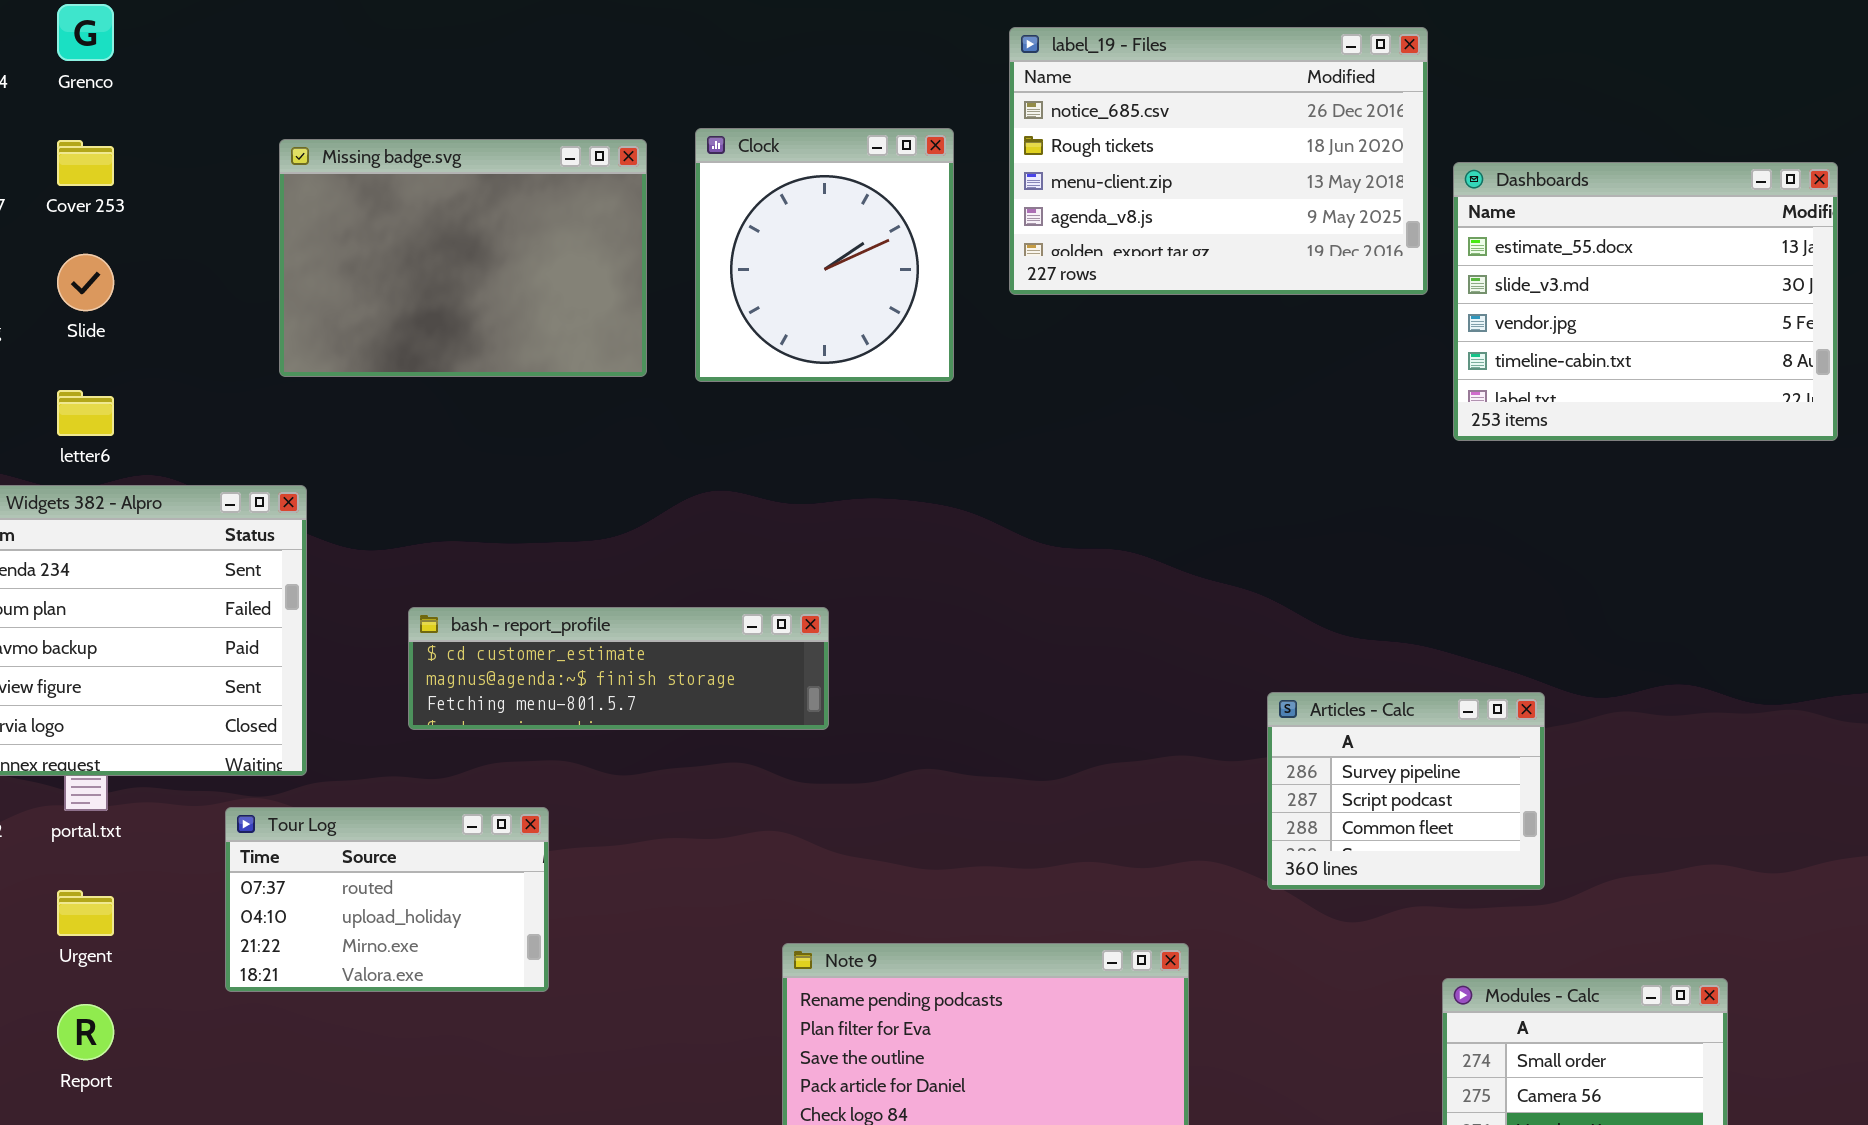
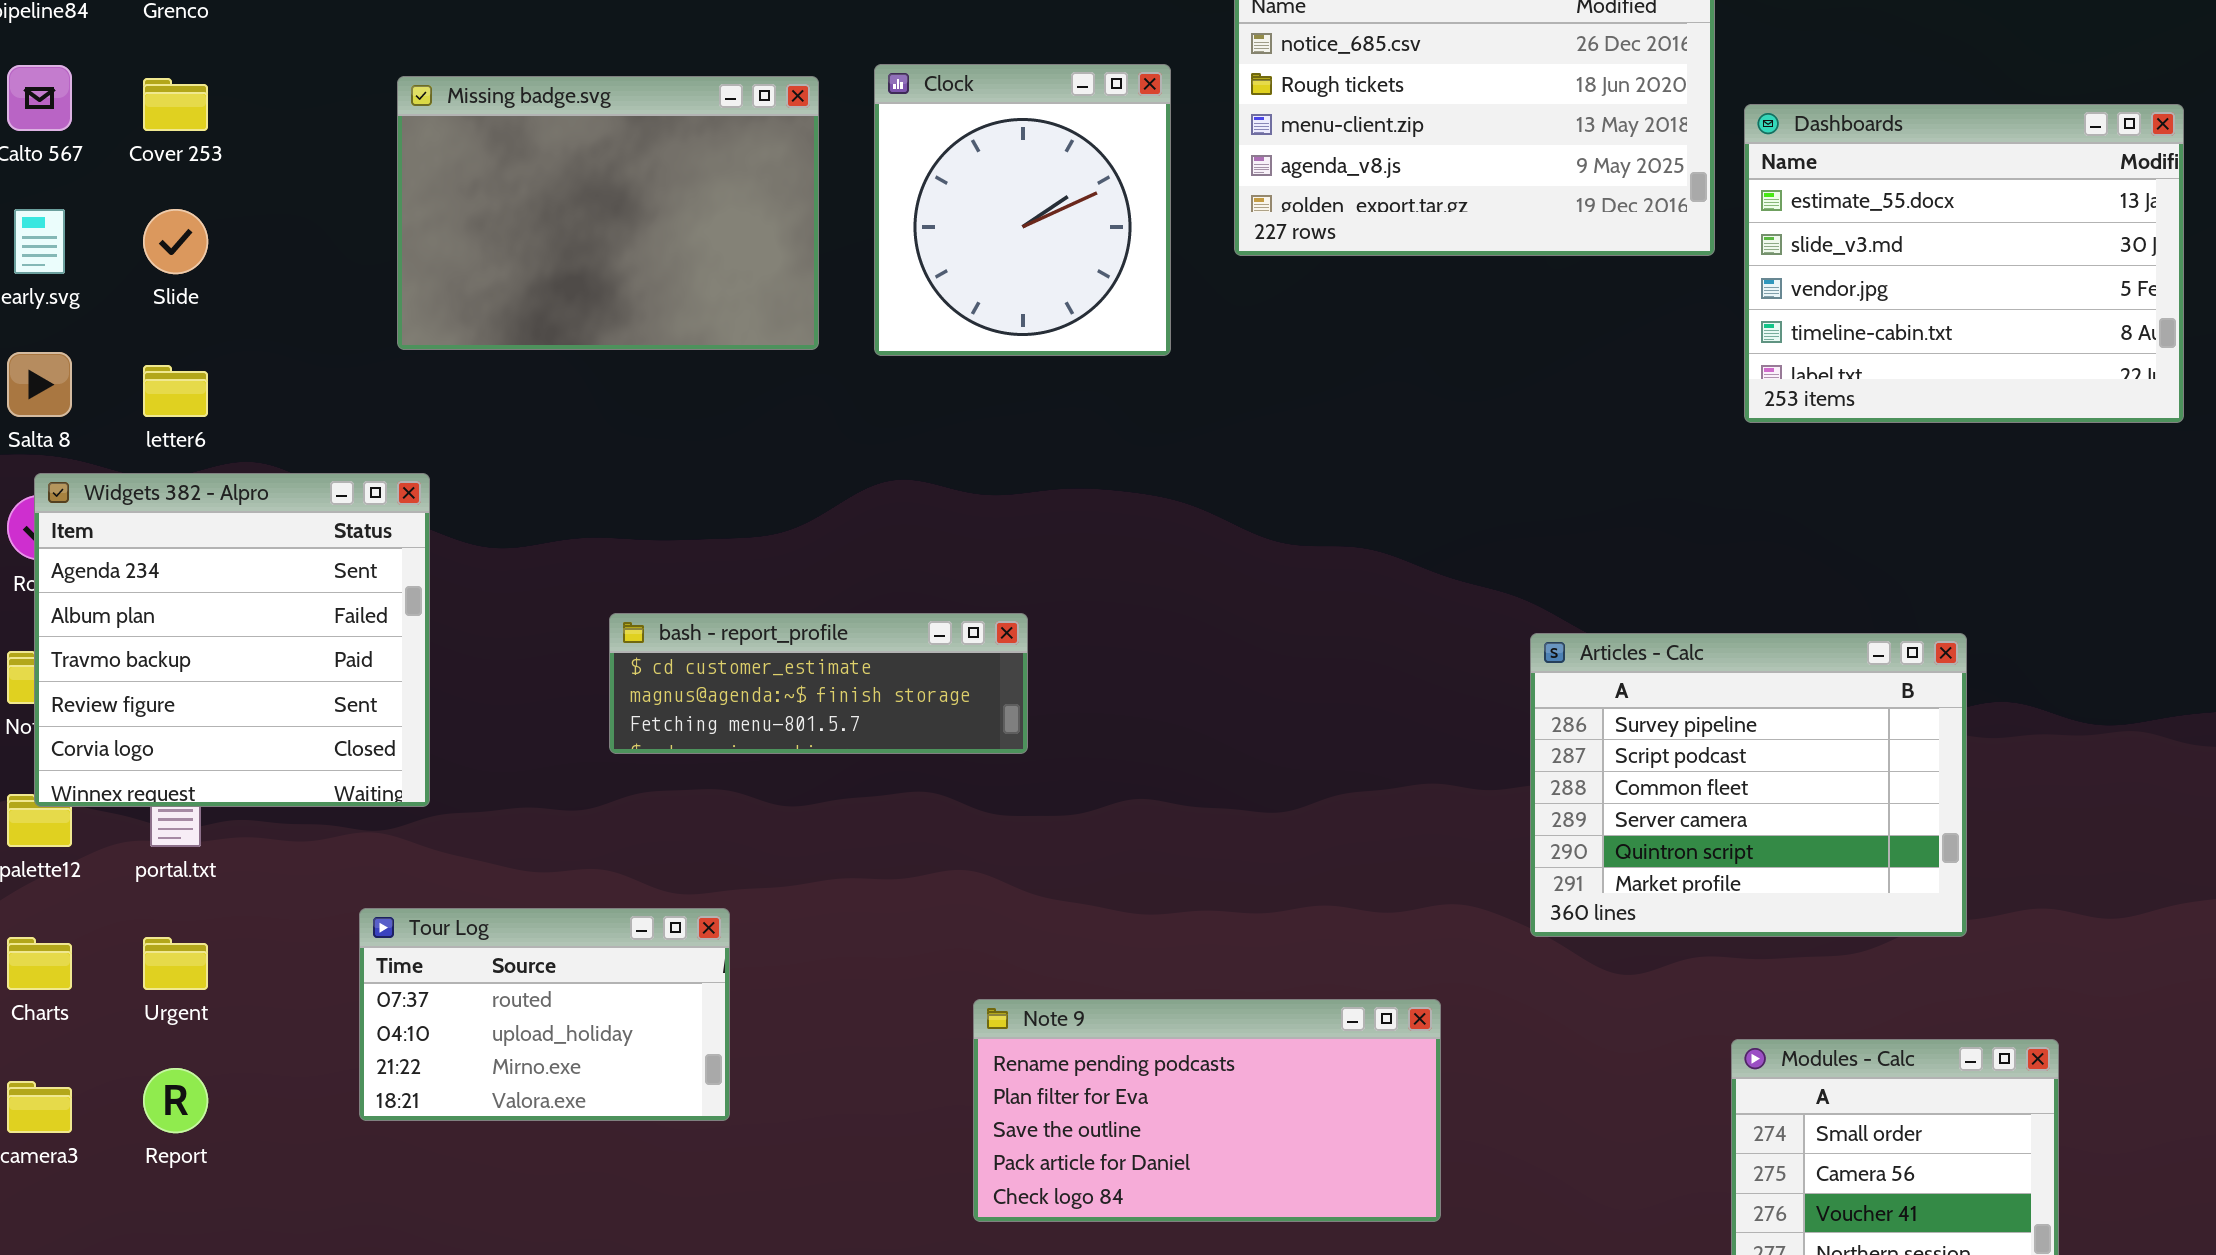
bash - report_profile: [408,607,829,730] -> [609,613,1028,754], resized
Articles - Calc: [1267,692,1545,890] -> [1530,633,1967,937], resized
Tour Log: [225,807,549,992] -> [359,908,730,1121], moved

